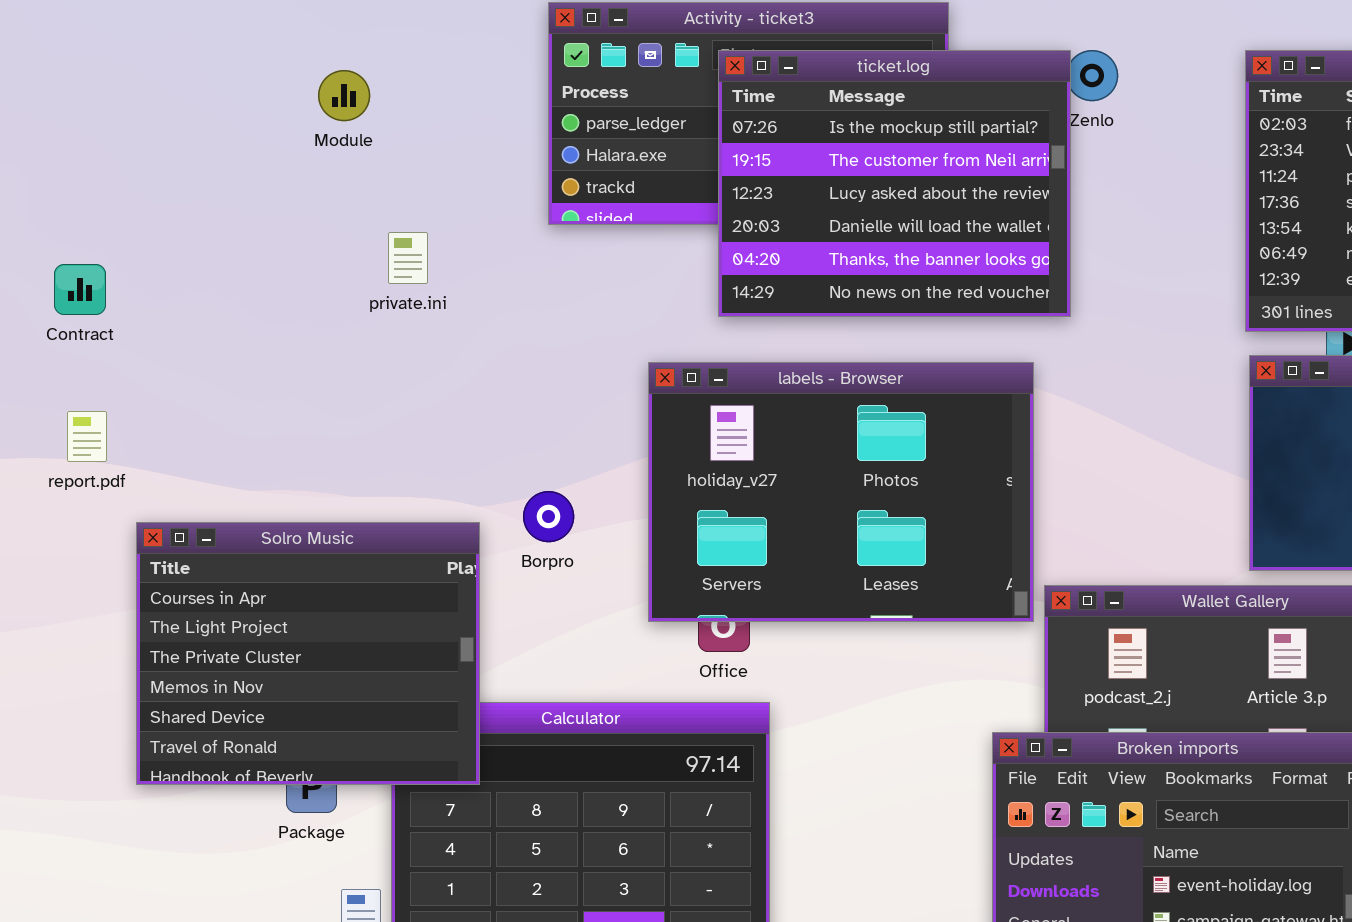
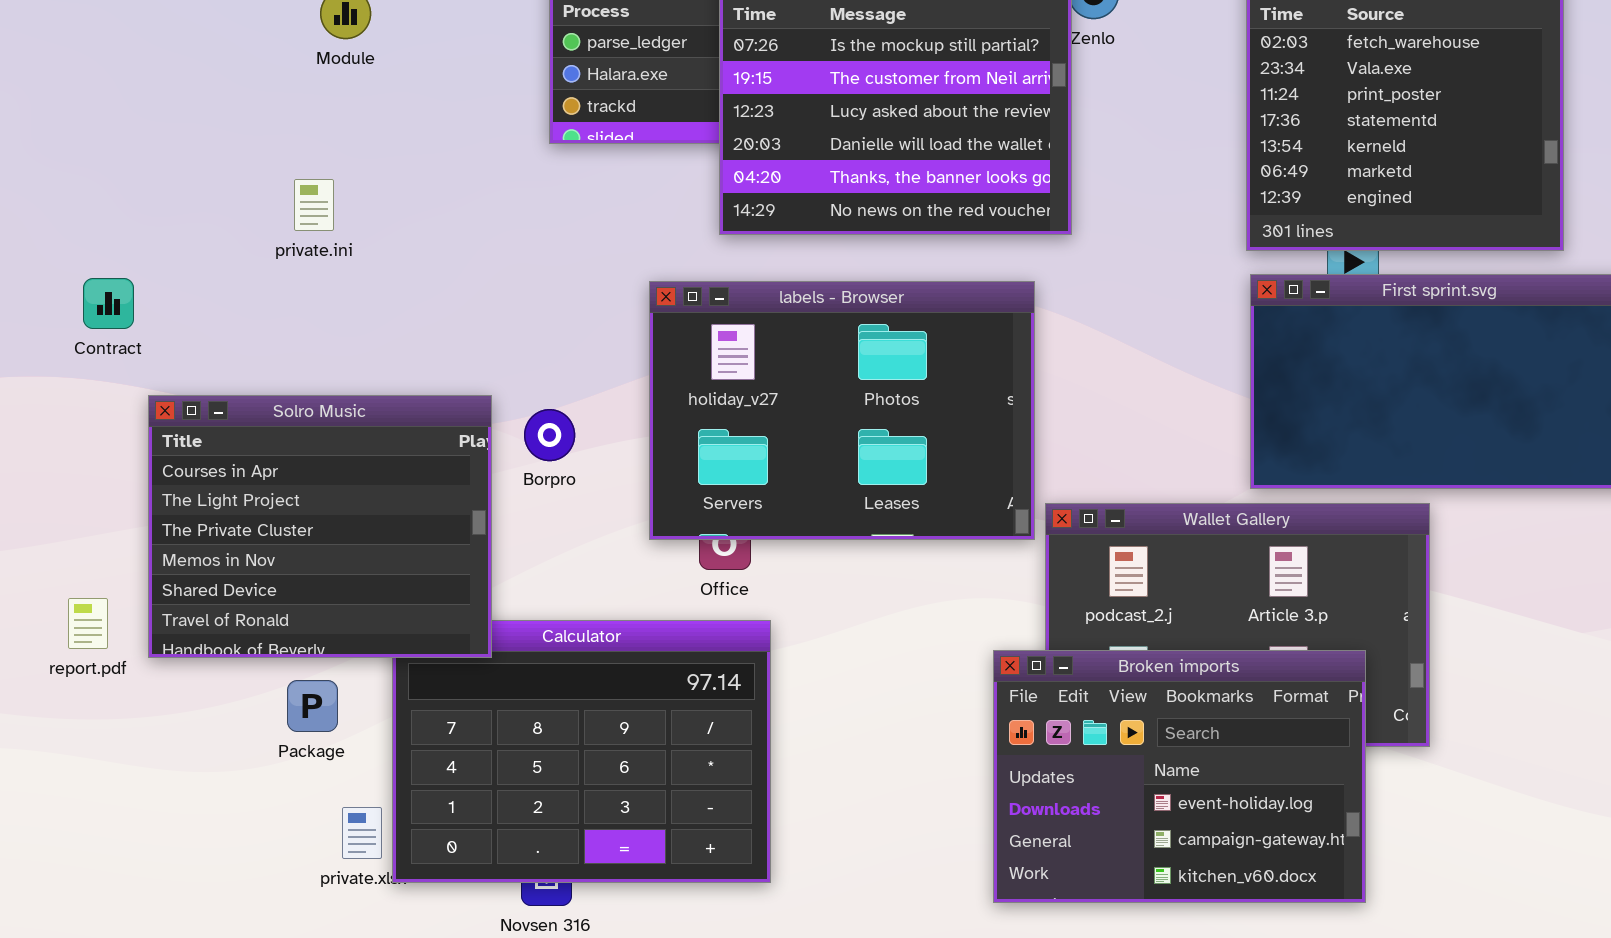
private.ini: [388,232,428,284] -> [294,179,334,231], moved
Contract: [54,264,106,315] -> [83,278,134,329], moved
report.pdf: [67,411,107,462] -> [68,598,108,649], moved
Solro Music: [136,522,480,785] -> [148,395,492,658], moved

